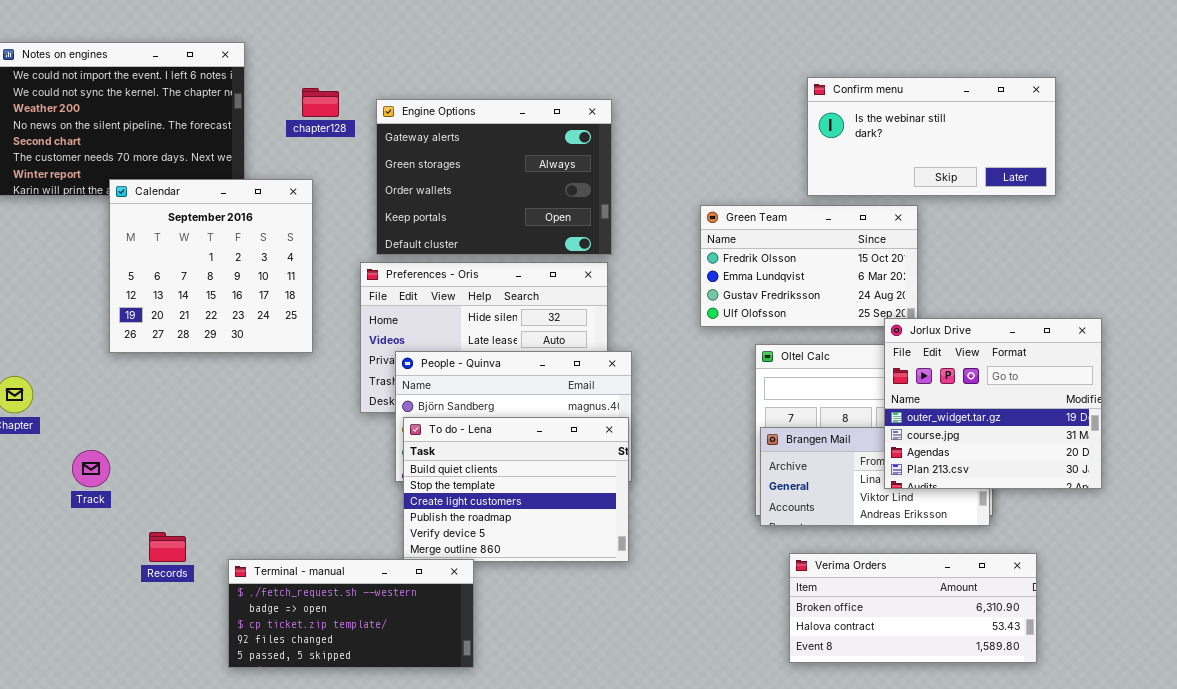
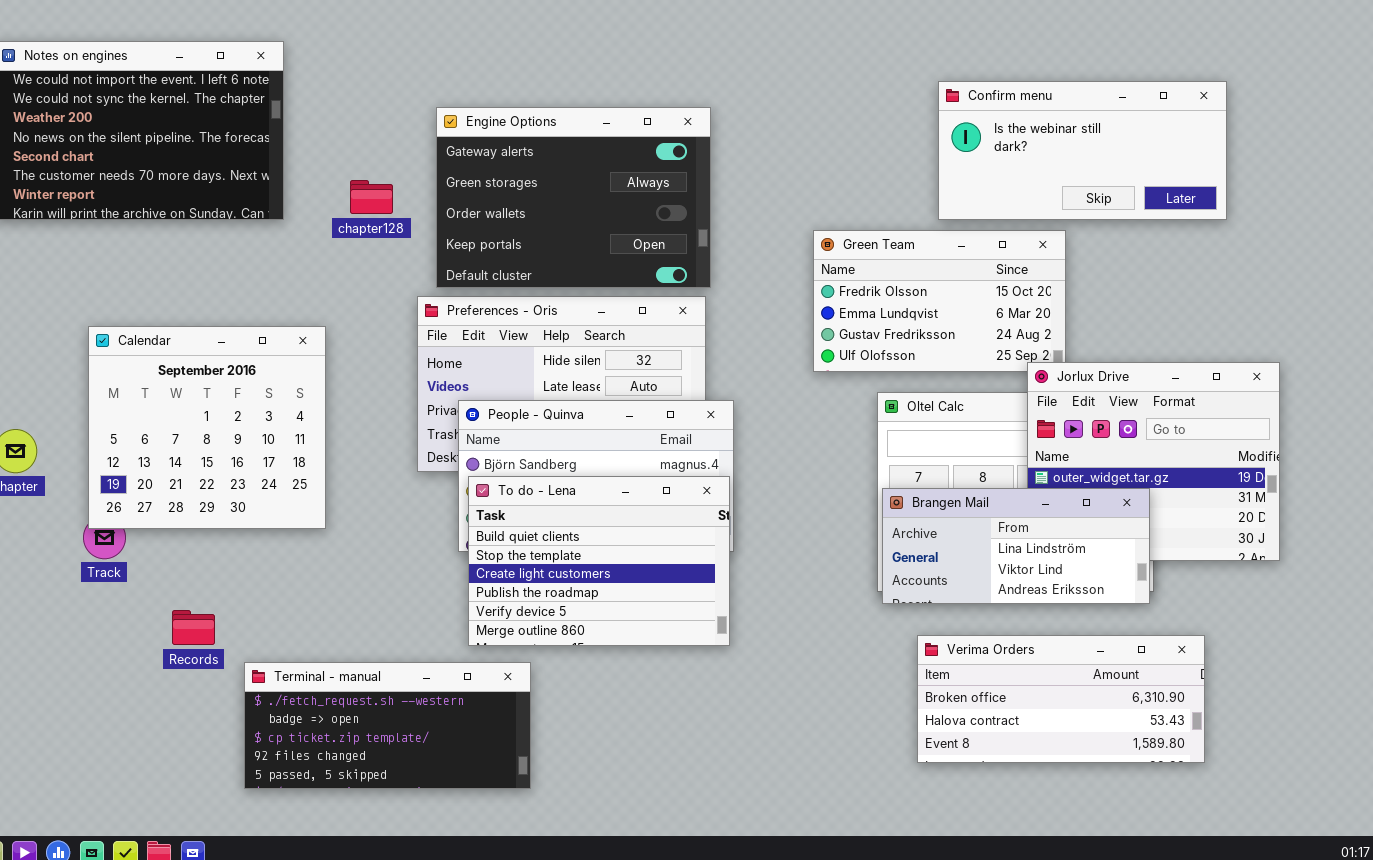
chapter128: [302,88,339,117] -> [350,180,393,214], moved
Calendar: [109,179,313,353] -> [88,326,326,529], moved
Brangen Mail: [760,427,990,526] -> [882,488,1150,604], raised
Terminal - manual: [228,559,474,668] -> [244,662,531,789], moved

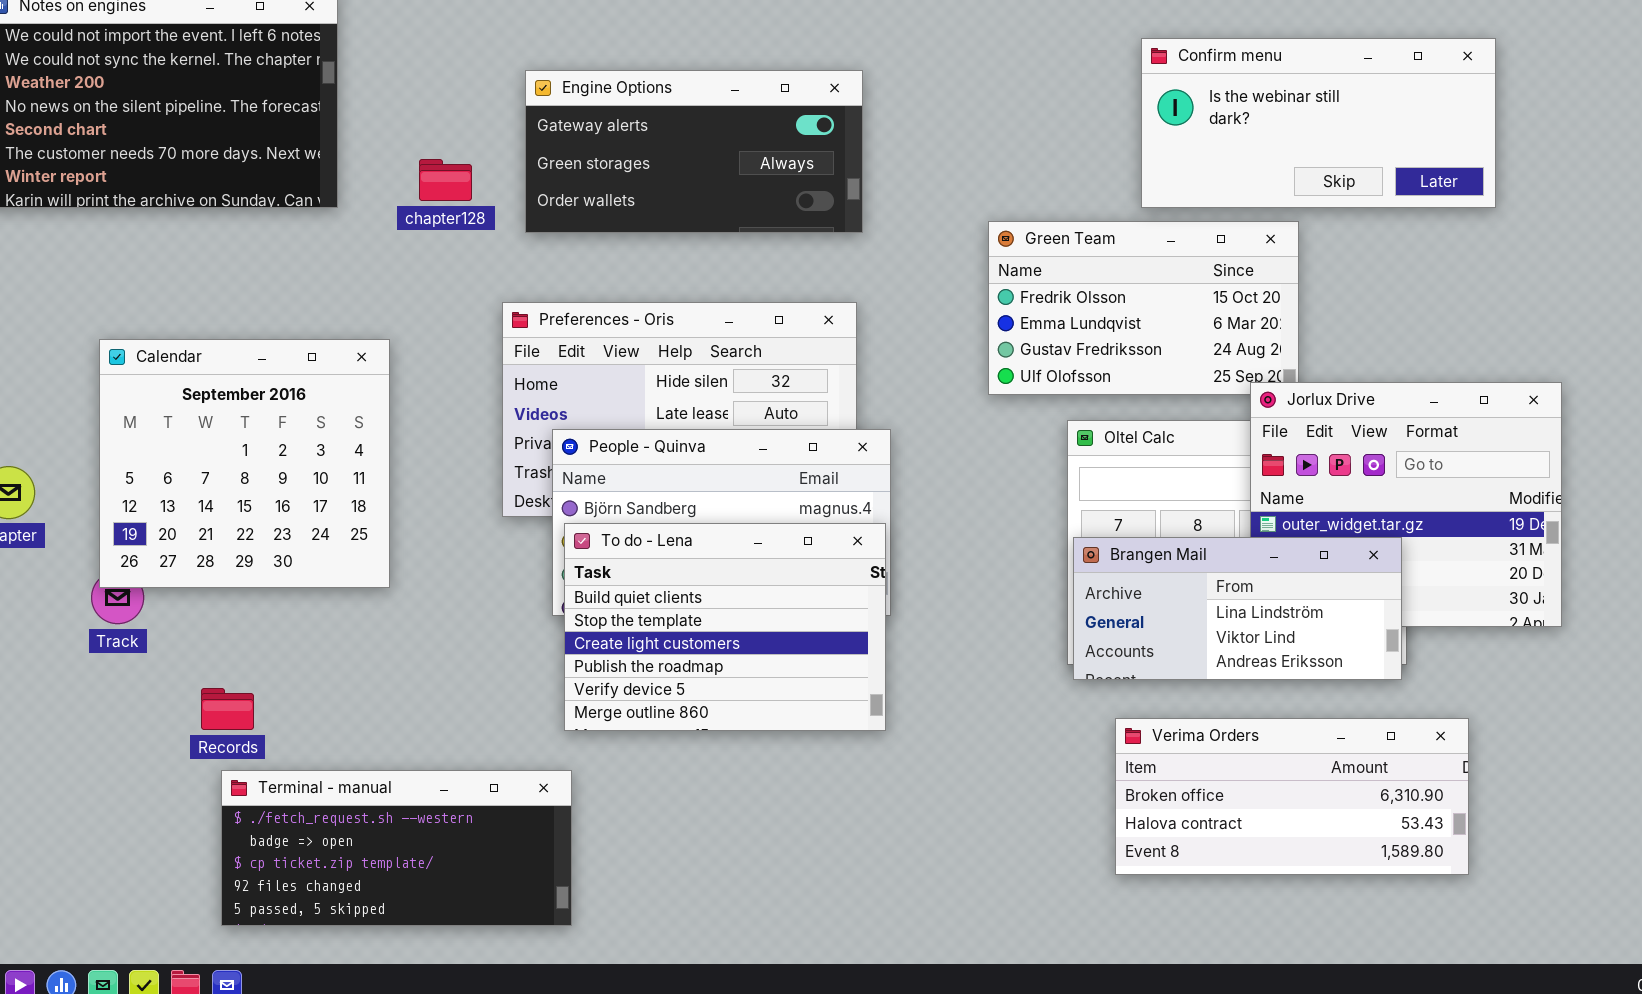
Engine Options: [436,107,711,288] -> [525,70,863,233], resized
Terminal - manual: [244,662,531,789] -> [221,770,572,926], moved

